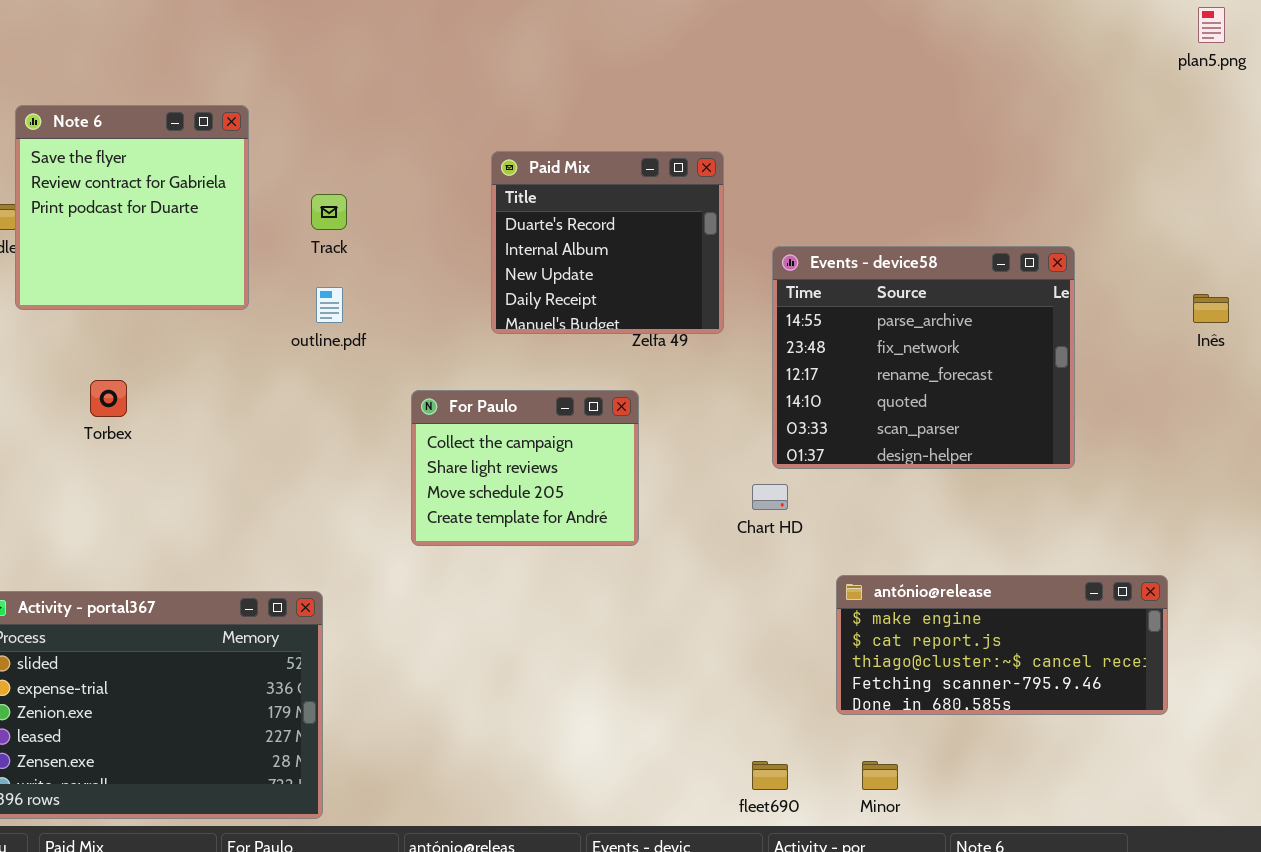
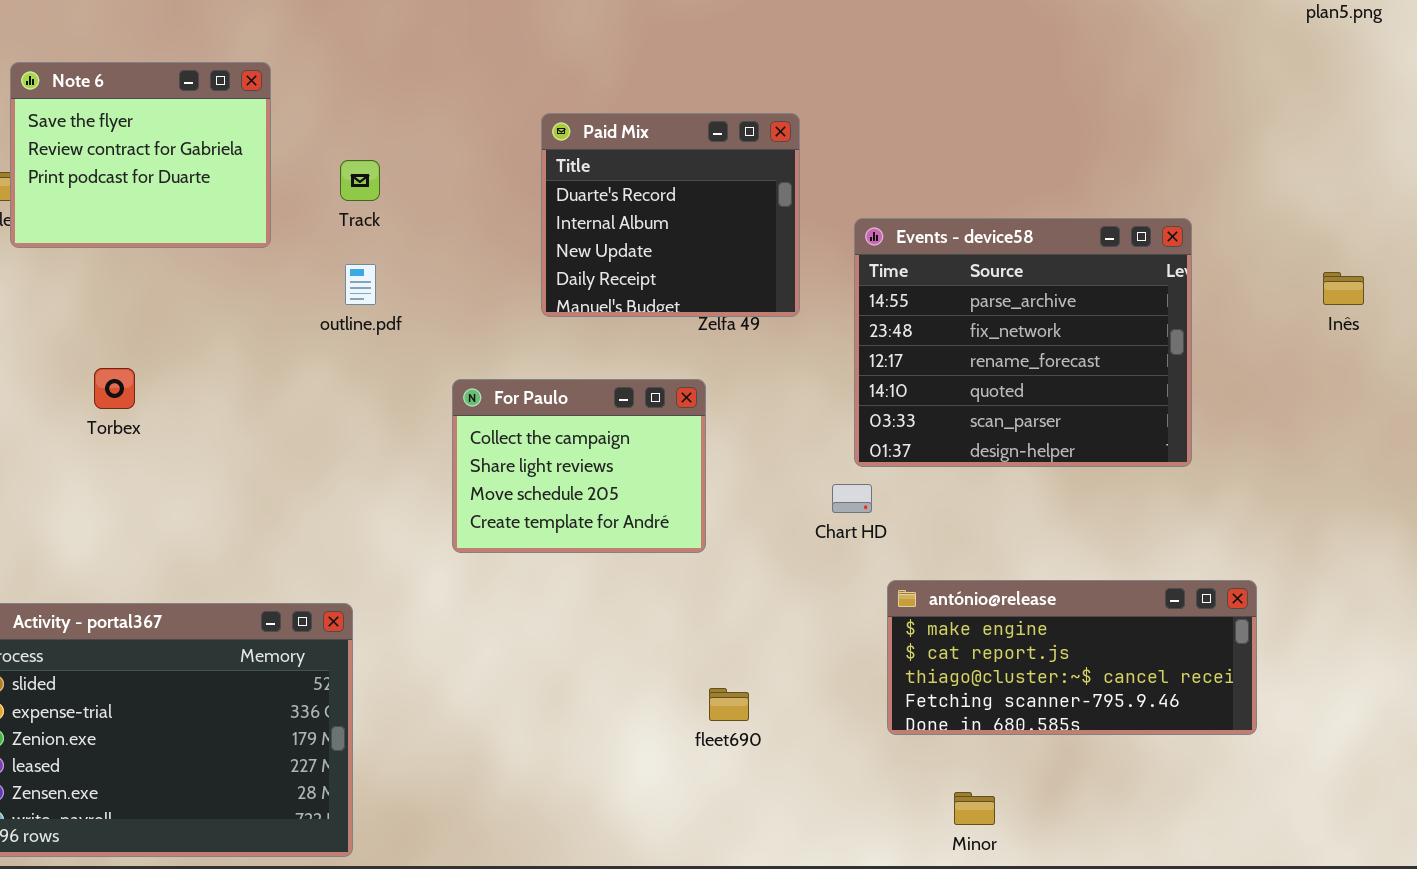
Note 6: [15,105,249,310] -> [10,62,271,248], resized
antónio@release: [836,575,1168,715] -> [887,580,1257,735], moved
fleet690: [752,761,788,790] -> [709,688,749,721], moved

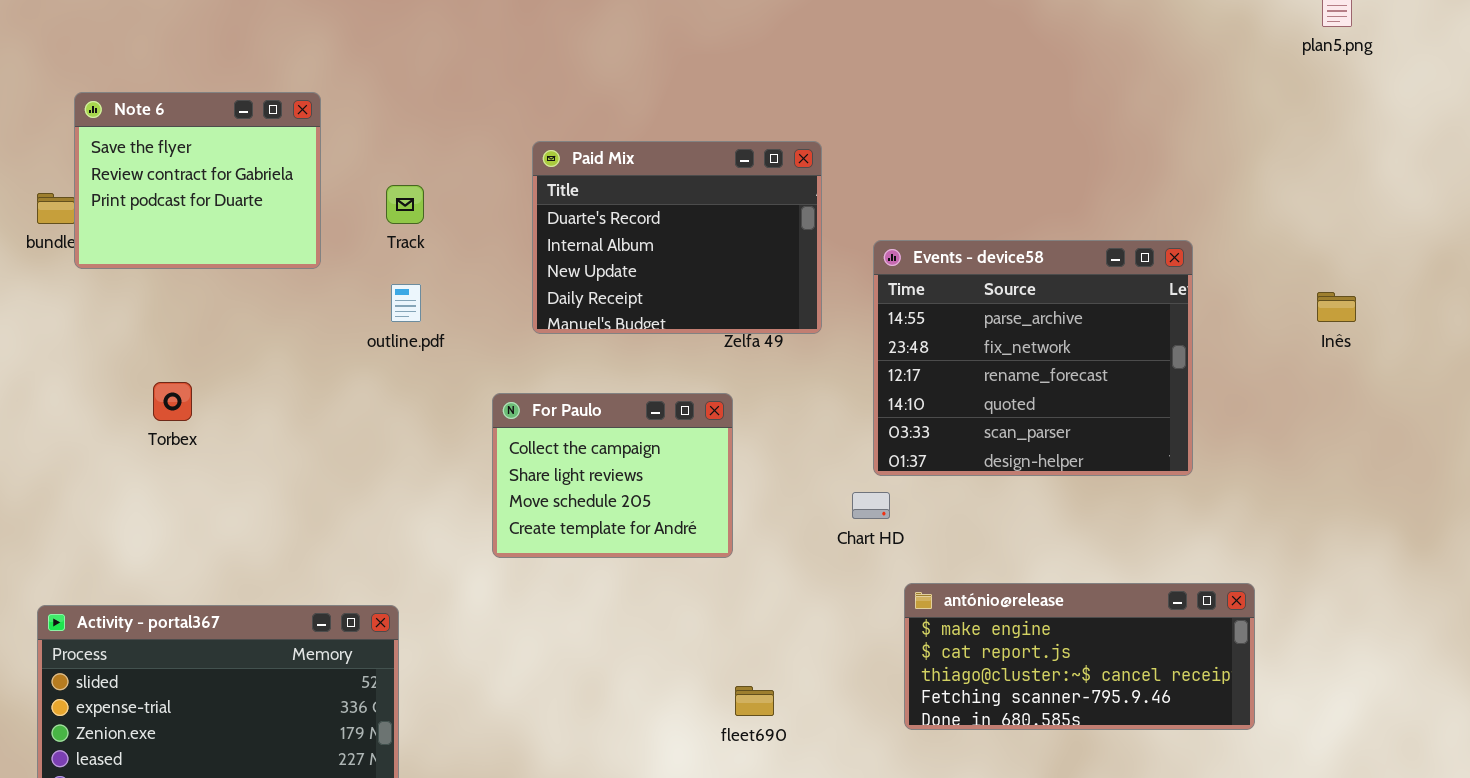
Paid Mix: [541,113,800,317] -> [532,141,822,334], resized

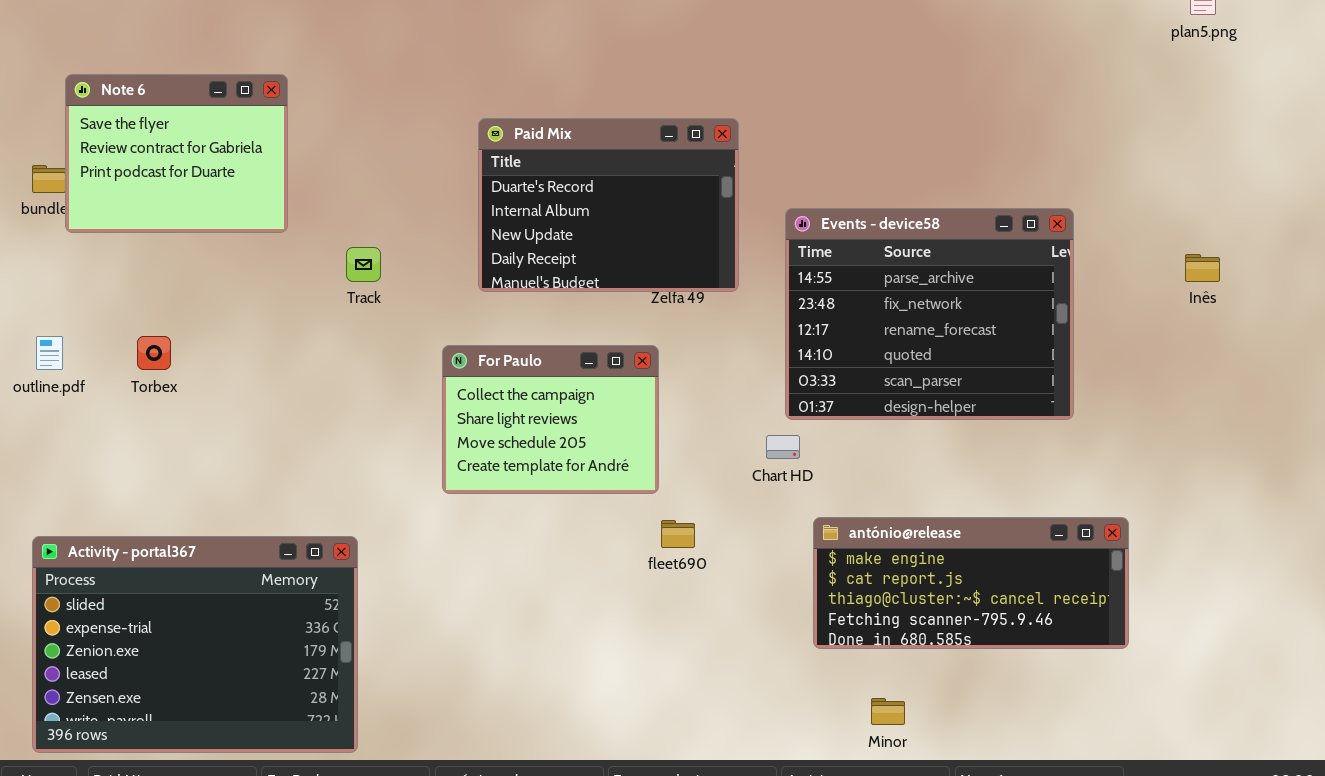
Track: [386,185,424,224] -> [346,247,381,282], moved
outline.pdf: [391,284,421,322] -> [36,336,63,370], moved
fleet690: [735,686,774,716] -> [661,520,695,548], moved

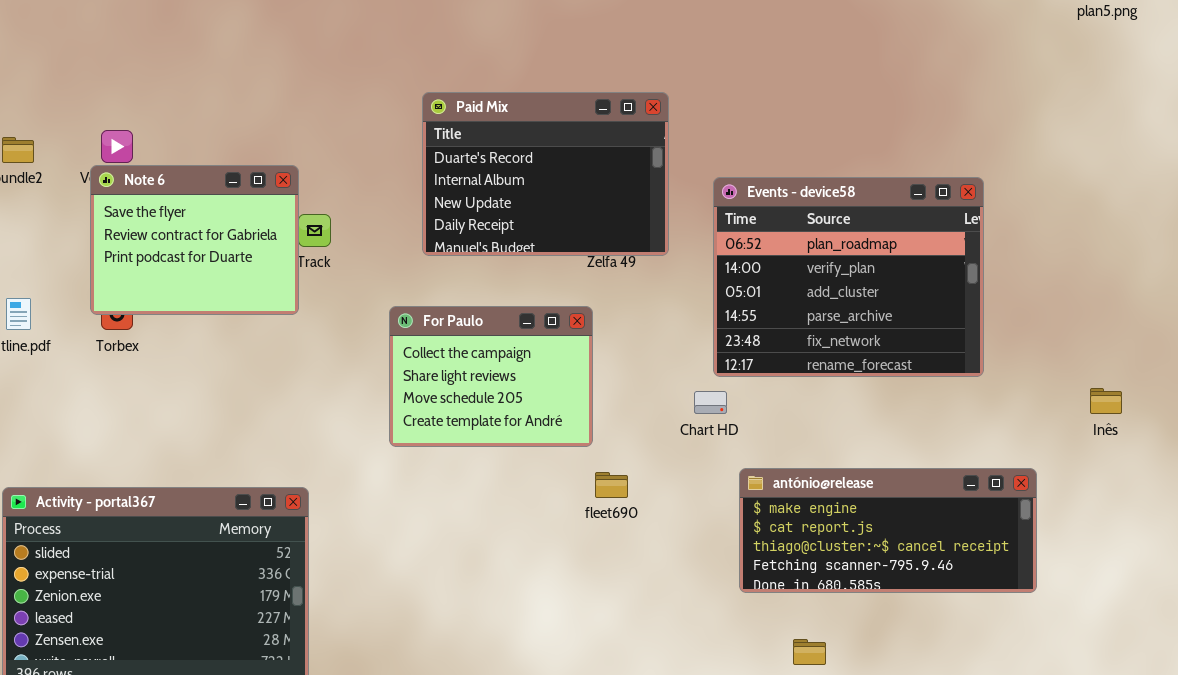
Note 6: [65,74,288,233] -> [90,165,299,315], moved
Events - device58: [785,208,1074,420] -> [713,177,984,377], scrolled up 3 rows
Inês: [1185,254,1220,282] -> [1090,388,1122,414], moved

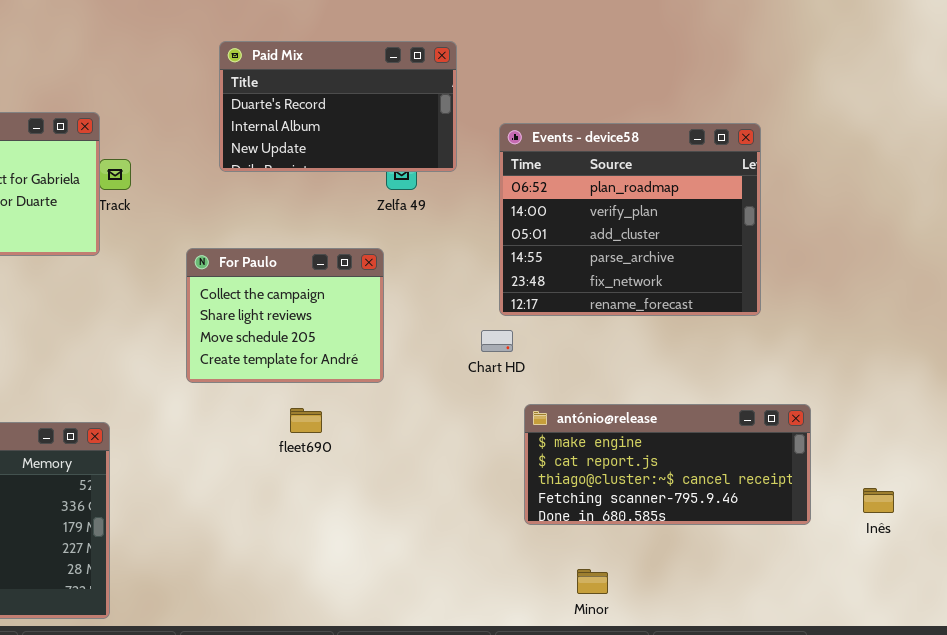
Paid Mix: [422,92,669,256] -> [219,41,457,172], resized
Inês: [1090,388,1122,414] -> [863,488,894,513], moved
fleet690: [595,472,628,498] -> [290,408,322,433], moved

